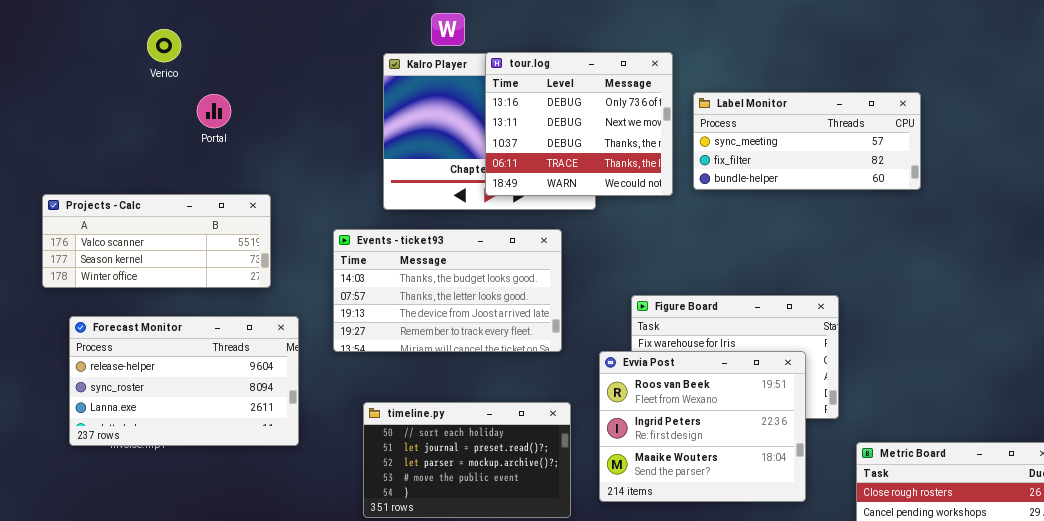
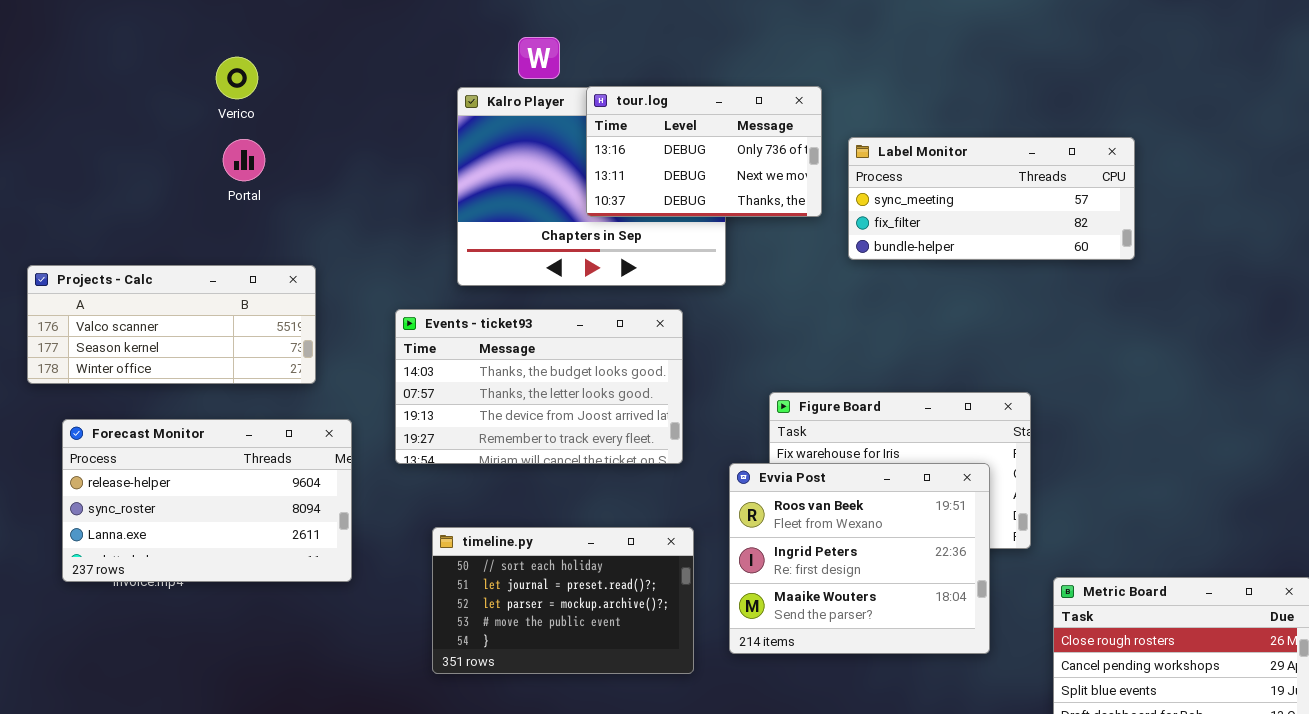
Verico: [147,29,181,62] -> [216,57,258,99], moved
tour.log: [485,52,673,196] -> [586,86,822,217], resized

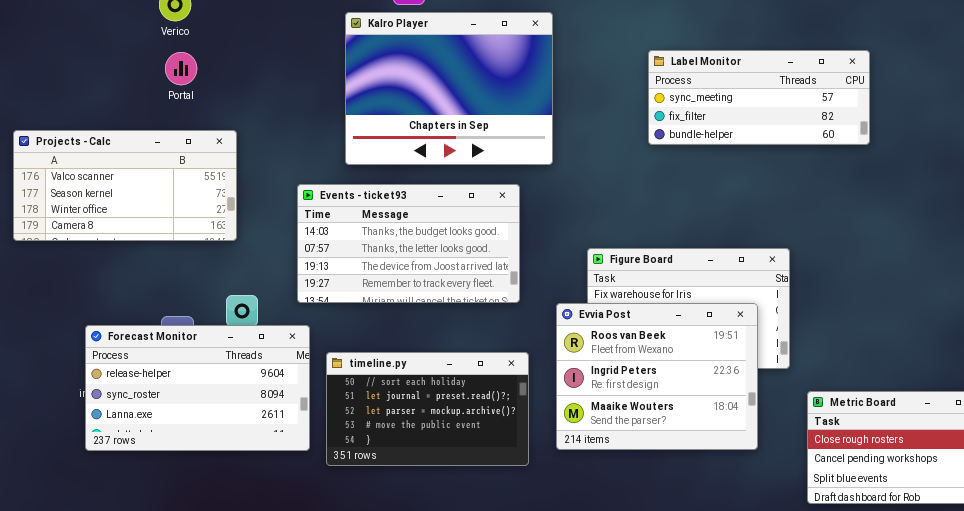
tour.log: [586,86,822,217] -> none, closed
Projects - Calc: [27,265,316,384] -> [13,130,237,241], resized
Forecast Monitor: [62,419,352,582] -> [85,325,310,451], moved

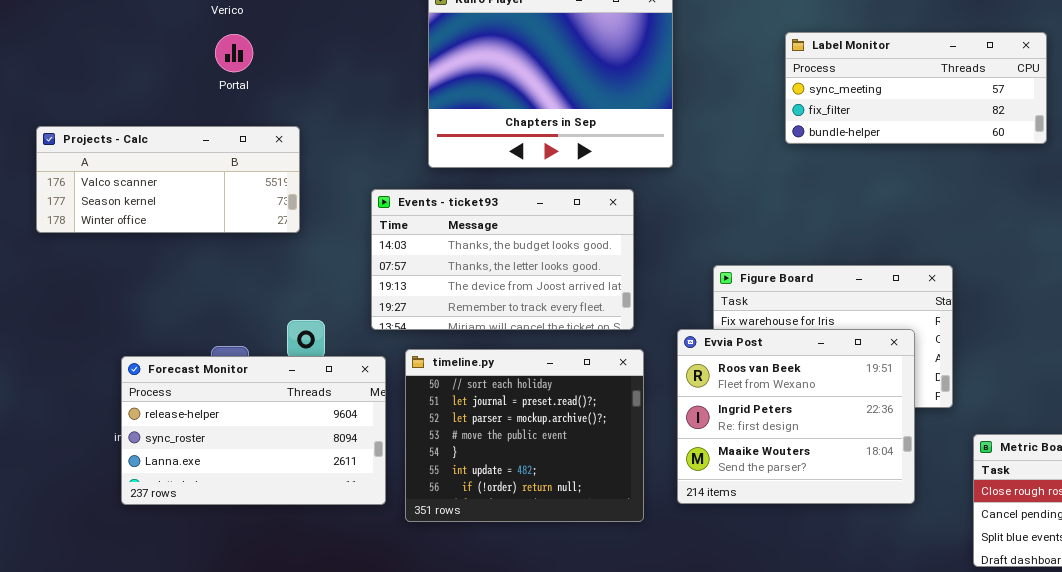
Projects - Calc: [13,130,237,241] -> [36,126,300,233], resized
timeline.py: [326,352,529,466] -> [405,349,644,522], resized

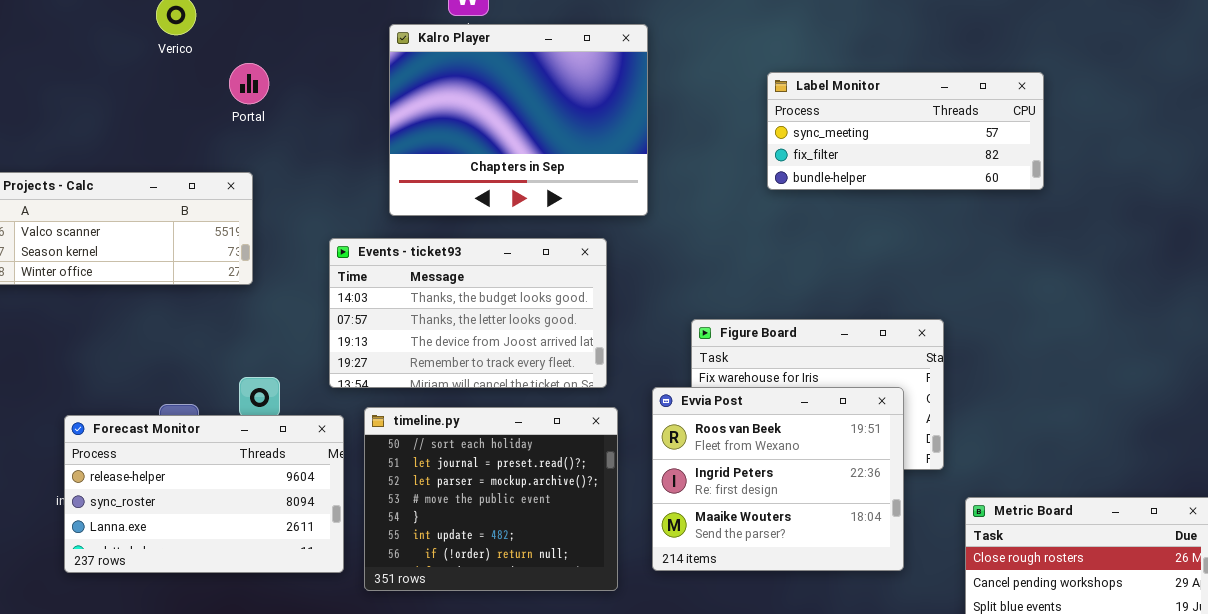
Portal: [215,34,253,72] -> [229,63,269,104], moved

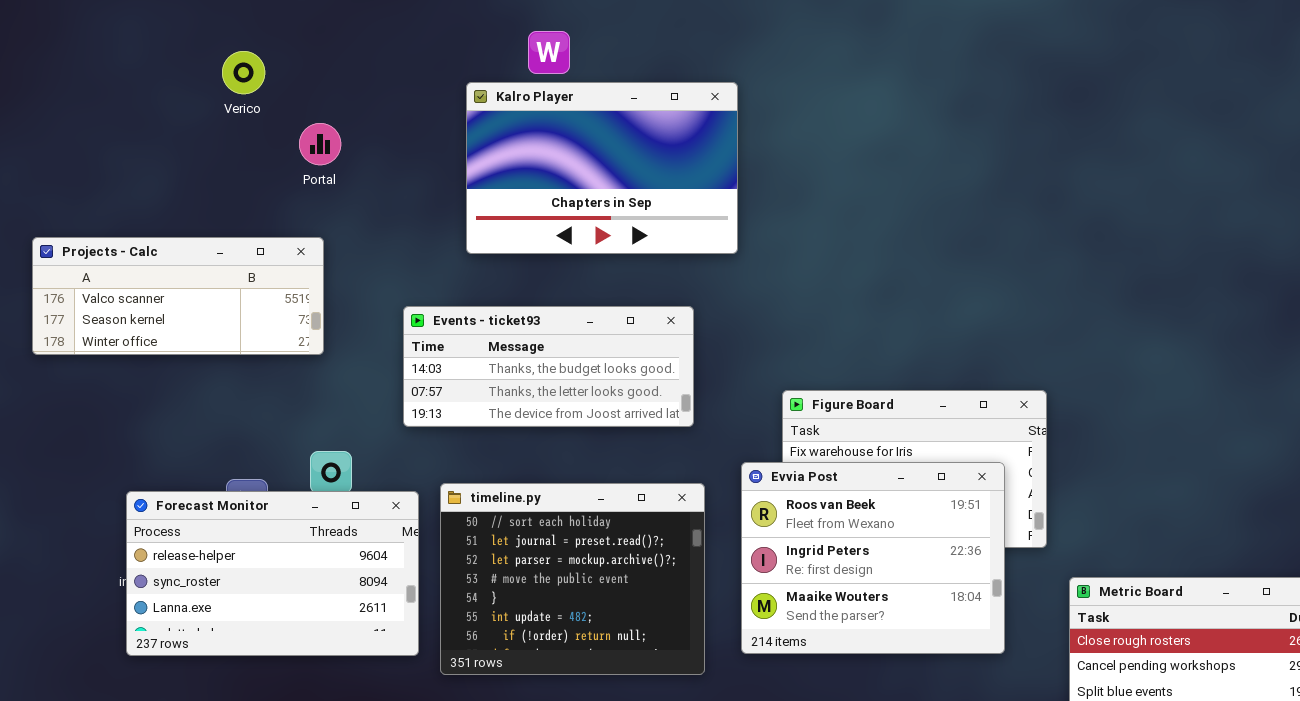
Kalro Player: [389,24,648,216] -> [466,82,738,254], resized
Label Monitor: [767,72,1044,190] -> none, closed
Events - ticket93: [329,238,607,388] -> [403,306,694,427], resized

